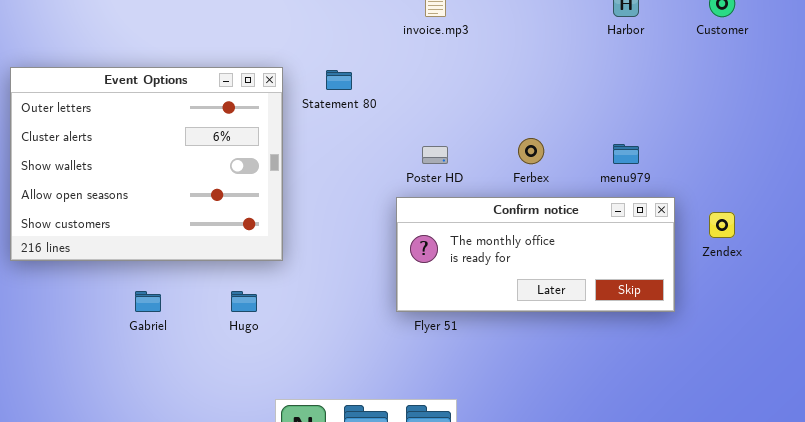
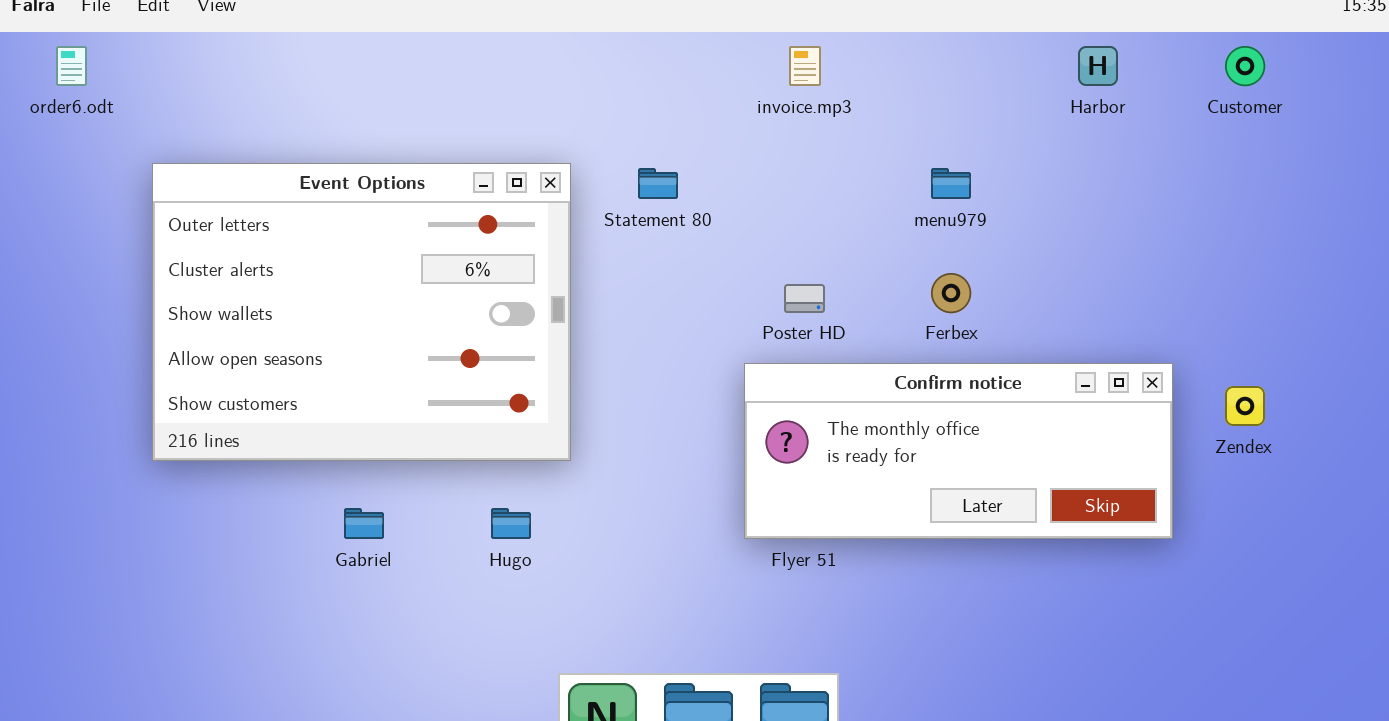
menu979: [613,144,639,164] -> [931,168,971,199], moved

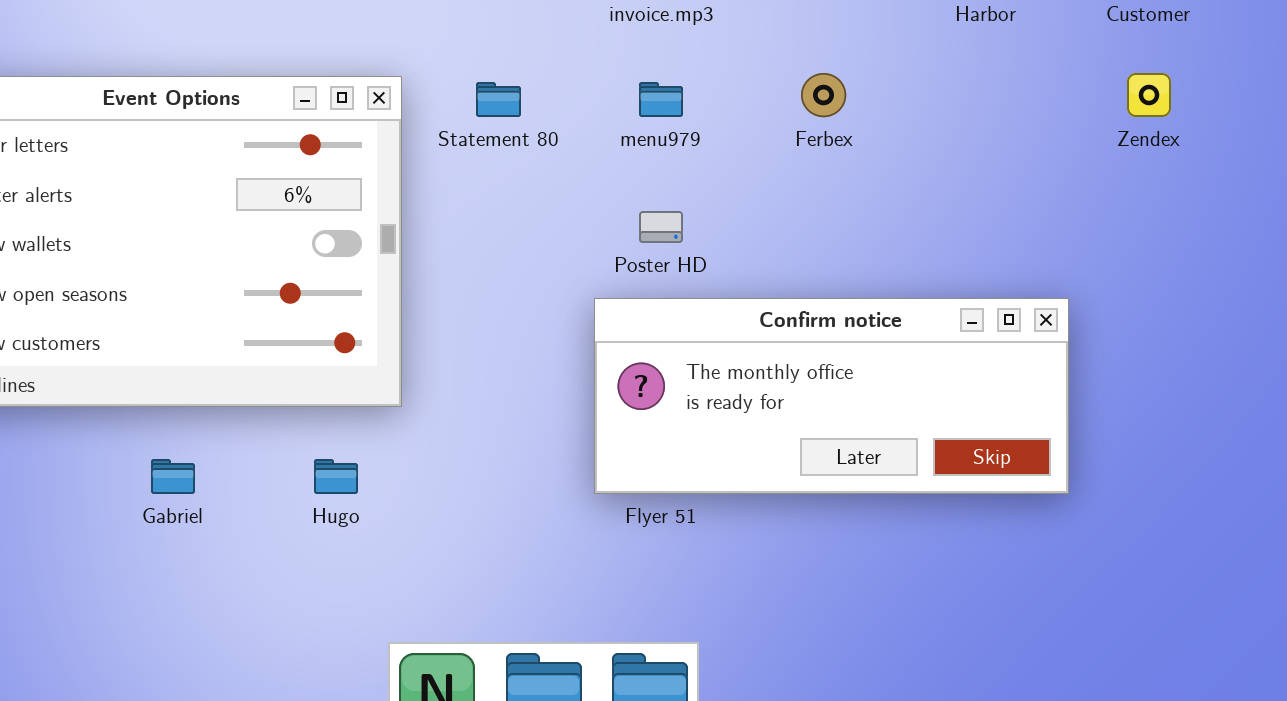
menu979: [931,168,971,199] -> [639,82,683,117], moved
Ferbex: [931,273,971,313] -> [801,73,846,117], moved
Zendex: [1225,386,1265,426] -> [1127,73,1171,117], moved

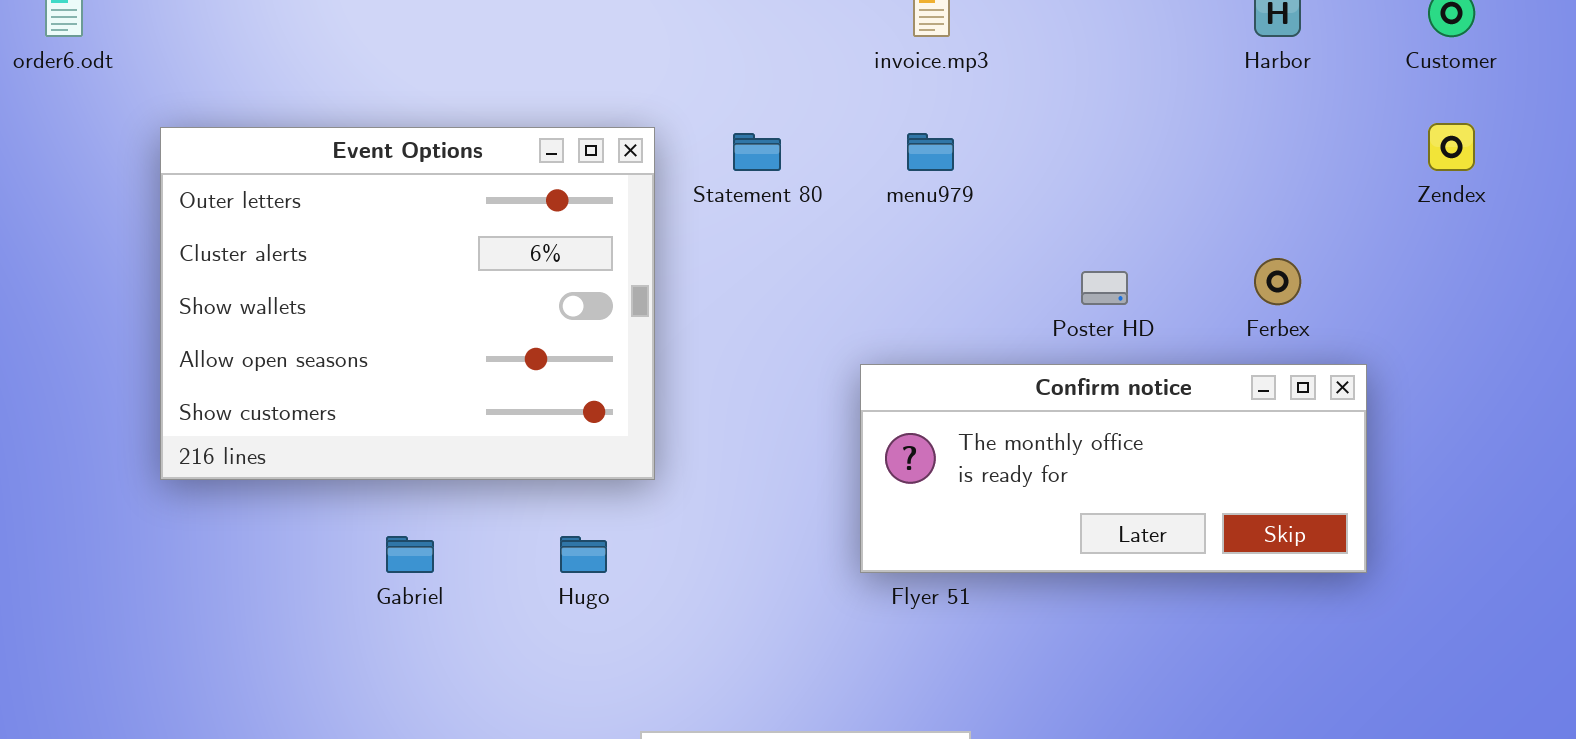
Ferbex: [801,73,846,117] -> [1254,258,1301,305], moved
Poster HD: [639,211,683,243] -> [1081,271,1128,305], moved

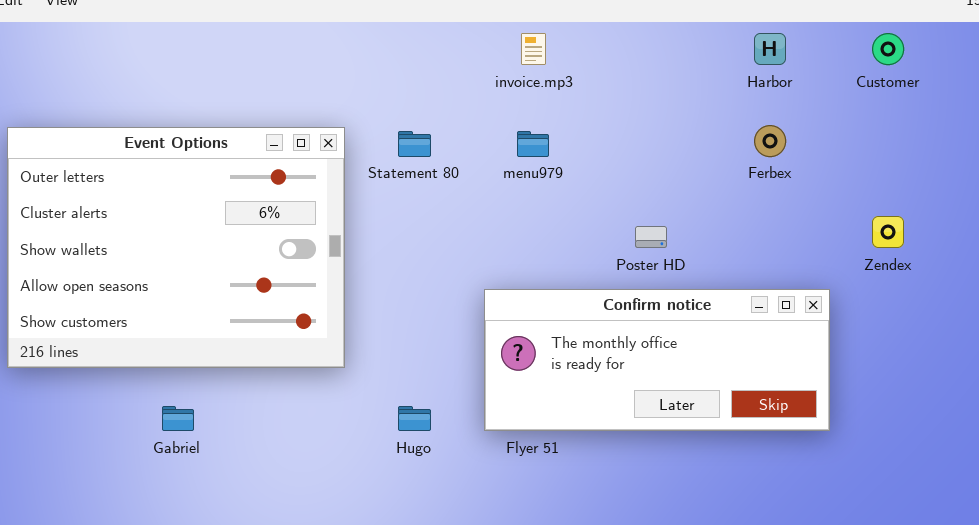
Zendex: [1428,123,1475,171] -> [872,216,904,248], moved
Ferbex: [1254,258,1301,305] -> [754,125,786,157], moved
Hugo: [560,536,607,573] -> [398,406,431,431], moved

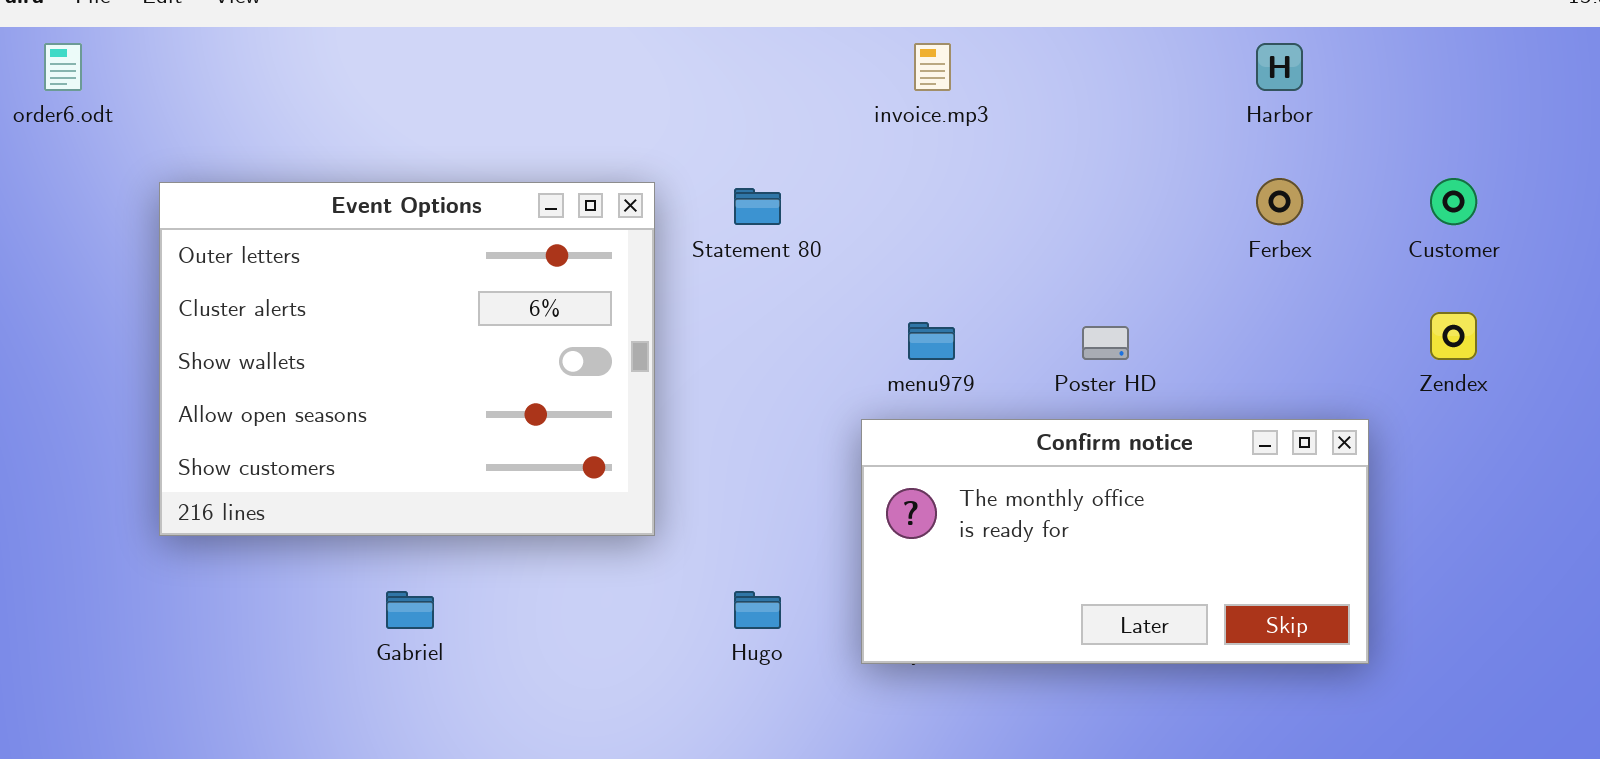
Customer: [872,33,904,65] -> [1430,178,1477,225], moved
menu979: [517,131,549,157] -> [908,322,955,360], moved
Confirm notice: [484,289,830,431] -> [861,419,1369,664], resized

